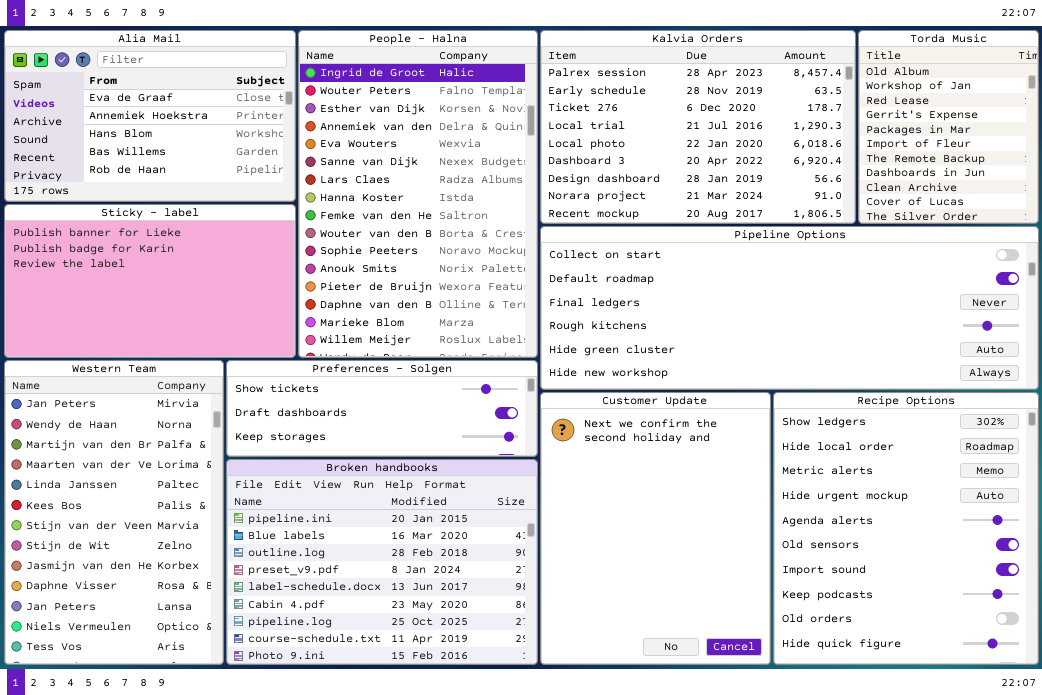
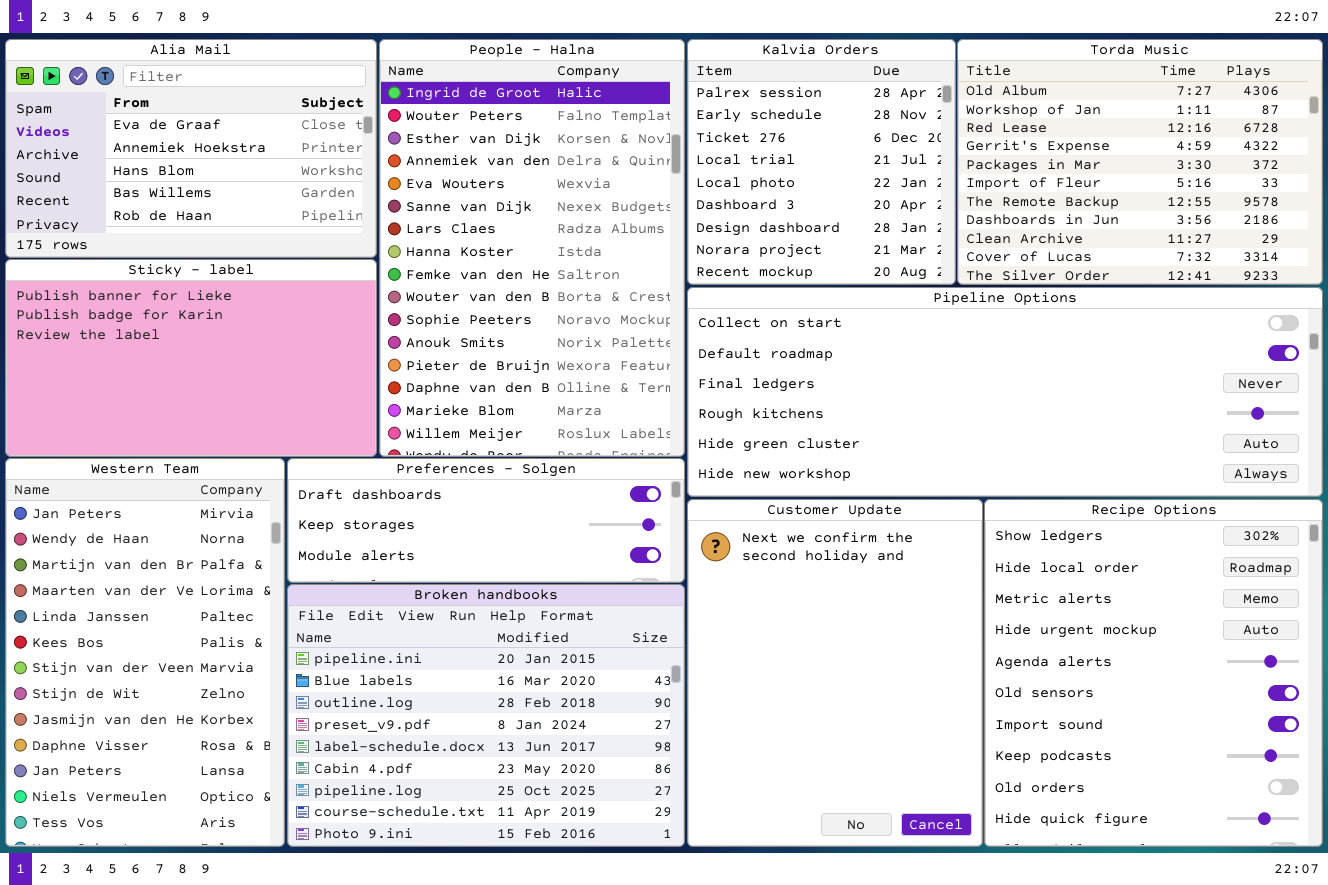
Kalvia Orders: [540,30,856,224] -> [687,39,956,285], resized
Torda Music: [858,30,1039,224] -> [957,39,1323,285], resized
Preferences - Solgen: [226,360,538,457] -> [287,458,685,583], scrolled down 1 row

